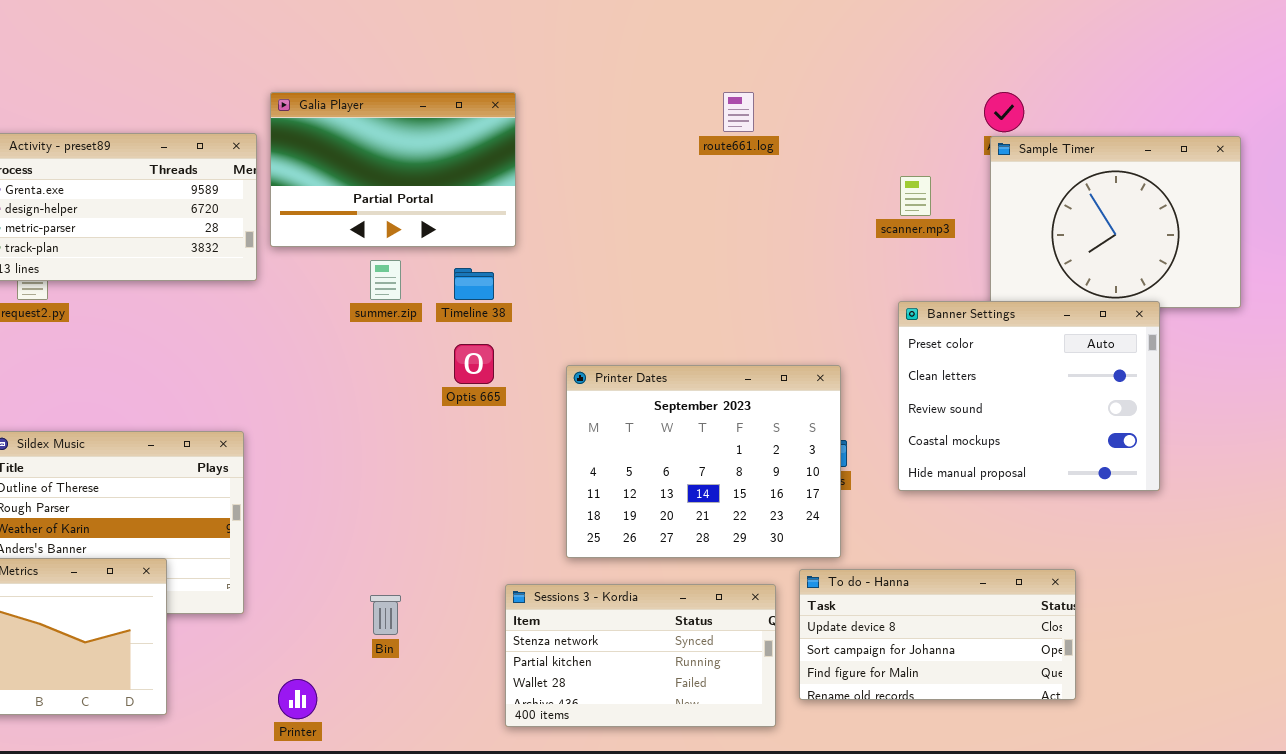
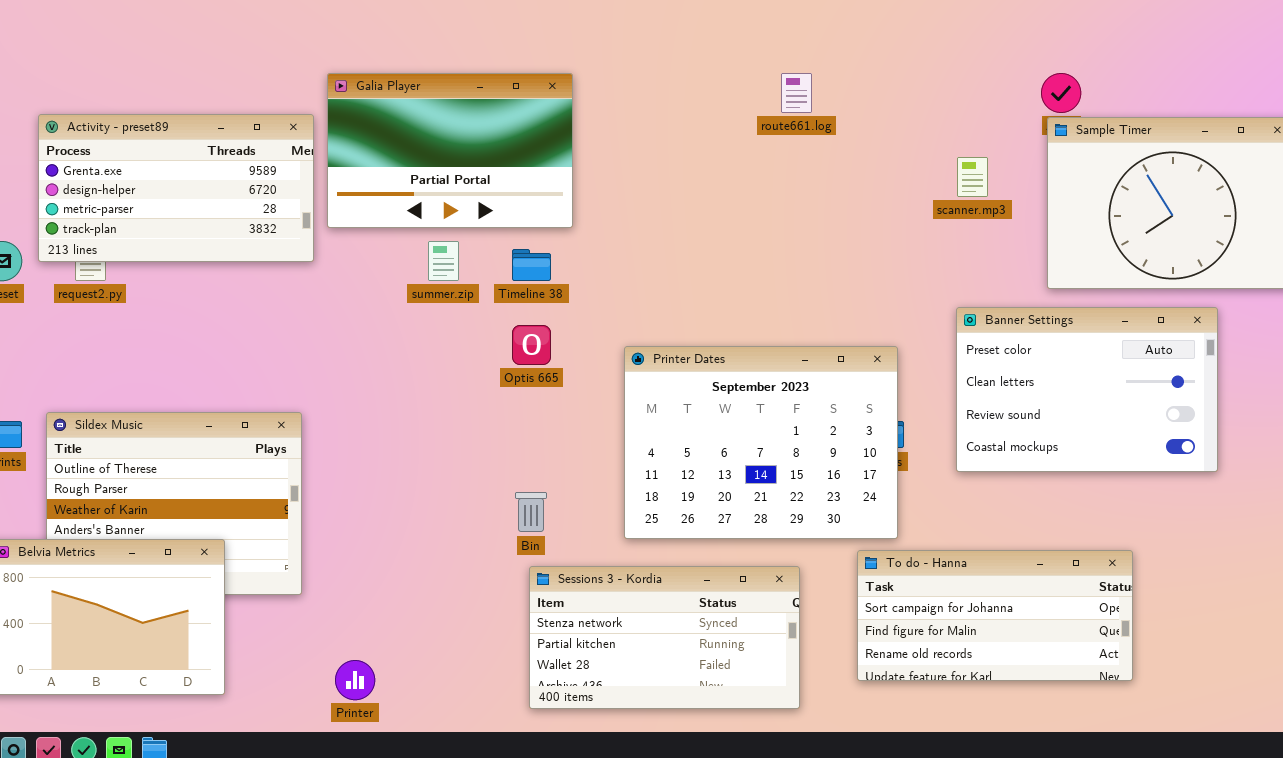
Banner Settings: [898,301,1160,491] -> [956,307,1218,472], resized
To do - Hanna: [799,569,1076,700] -> [857,550,1133,681], scrolled down 1 row
Sessions 3 - Kordia: [505,584,776,727] -> [529,566,800,709], moved
Bin: [370,595,401,635] -> [515,492,547,532], moved

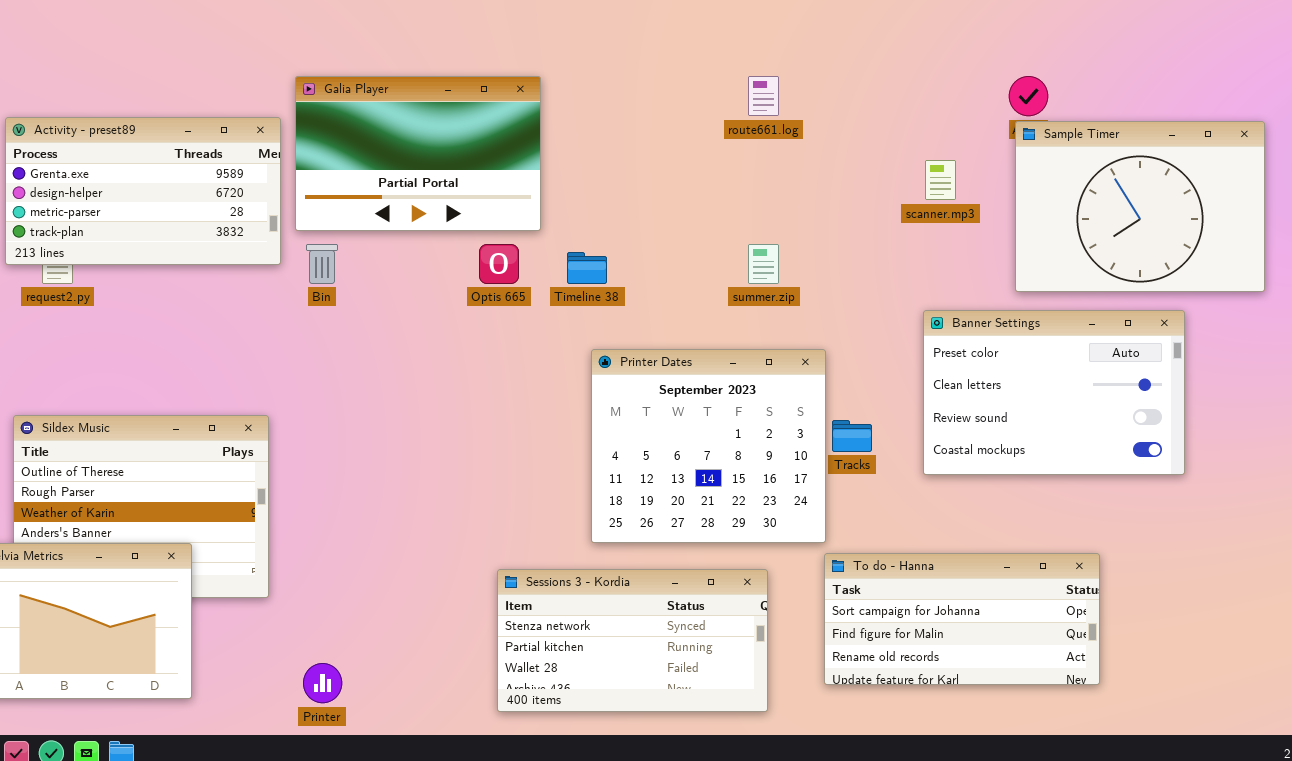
summer.zip: [428,241,459,281] -> [748,244,779,284], moved
Timeline 38: [512,249,551,281] -> [567,252,607,284], moved
Optis 665: [512,325,551,365] -> [479,244,519,284], moved
Printer Dates: [624,346,898,539] -> [591,349,826,543], resized
Bin: [515,492,547,532] -> [306,244,338,284], moved

